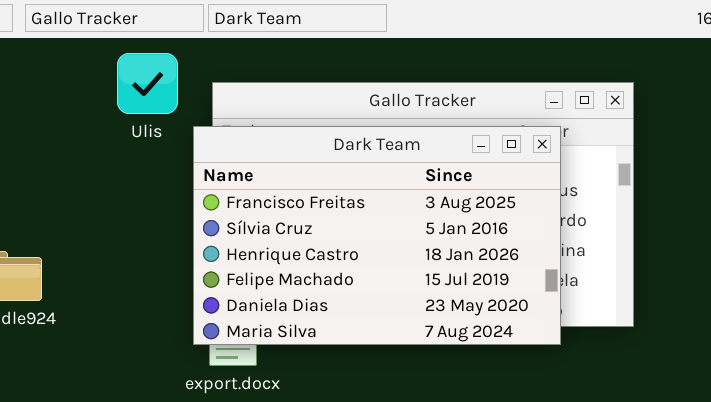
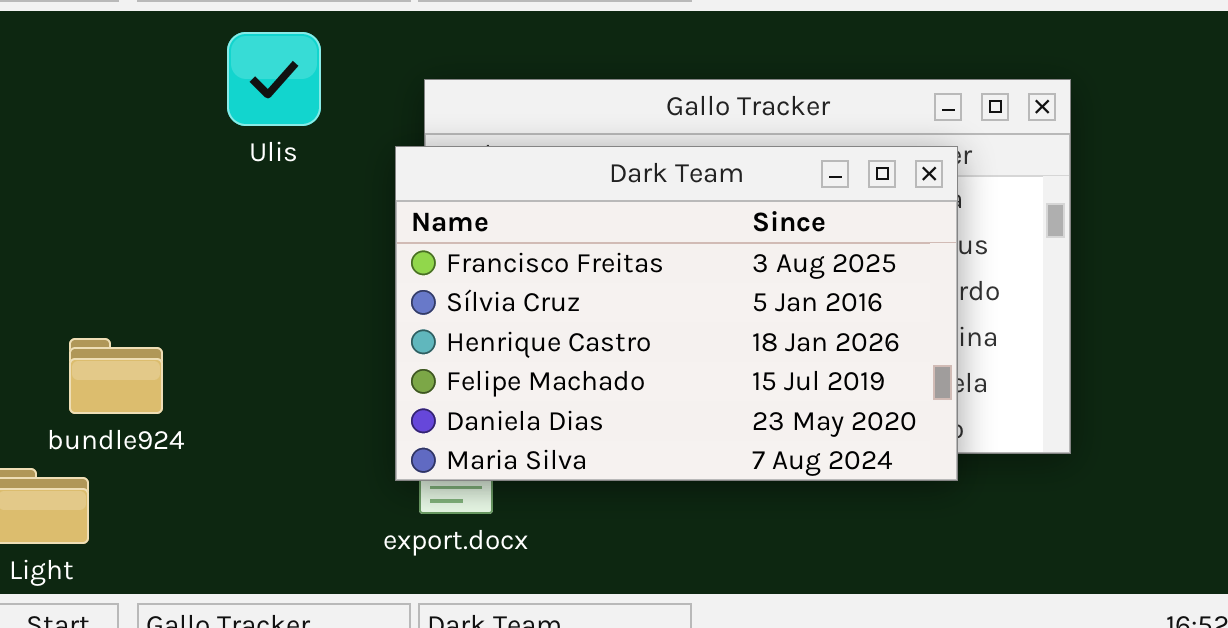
Ulis: [117,53,178,114] -> [227,32,321,126], moved

